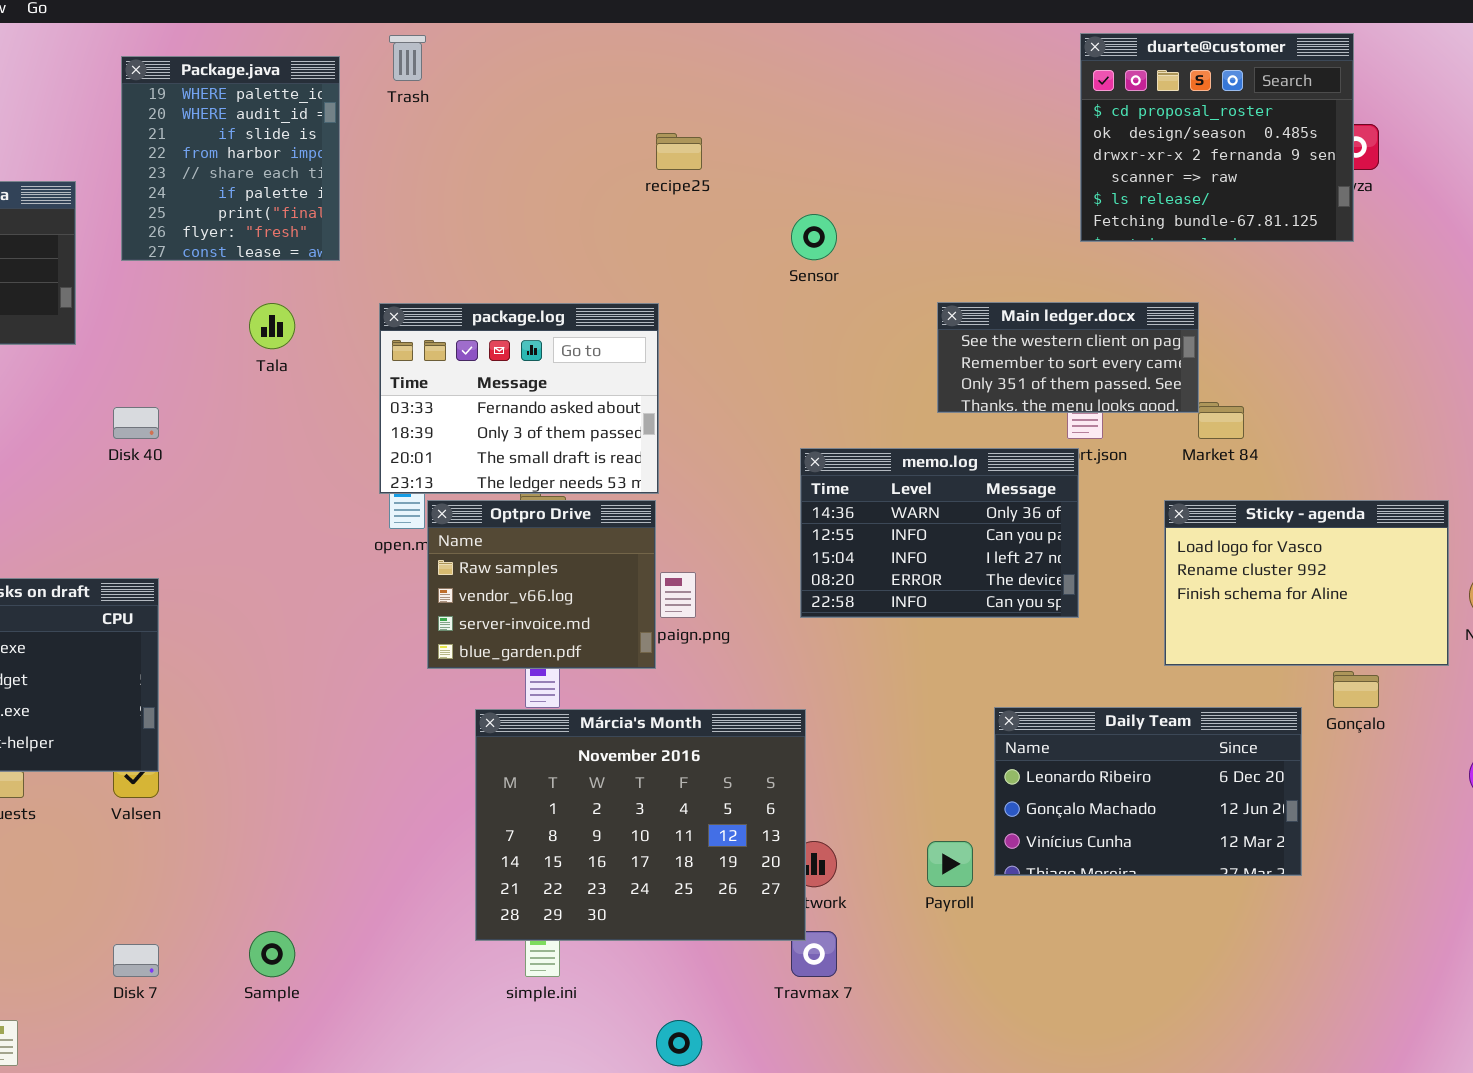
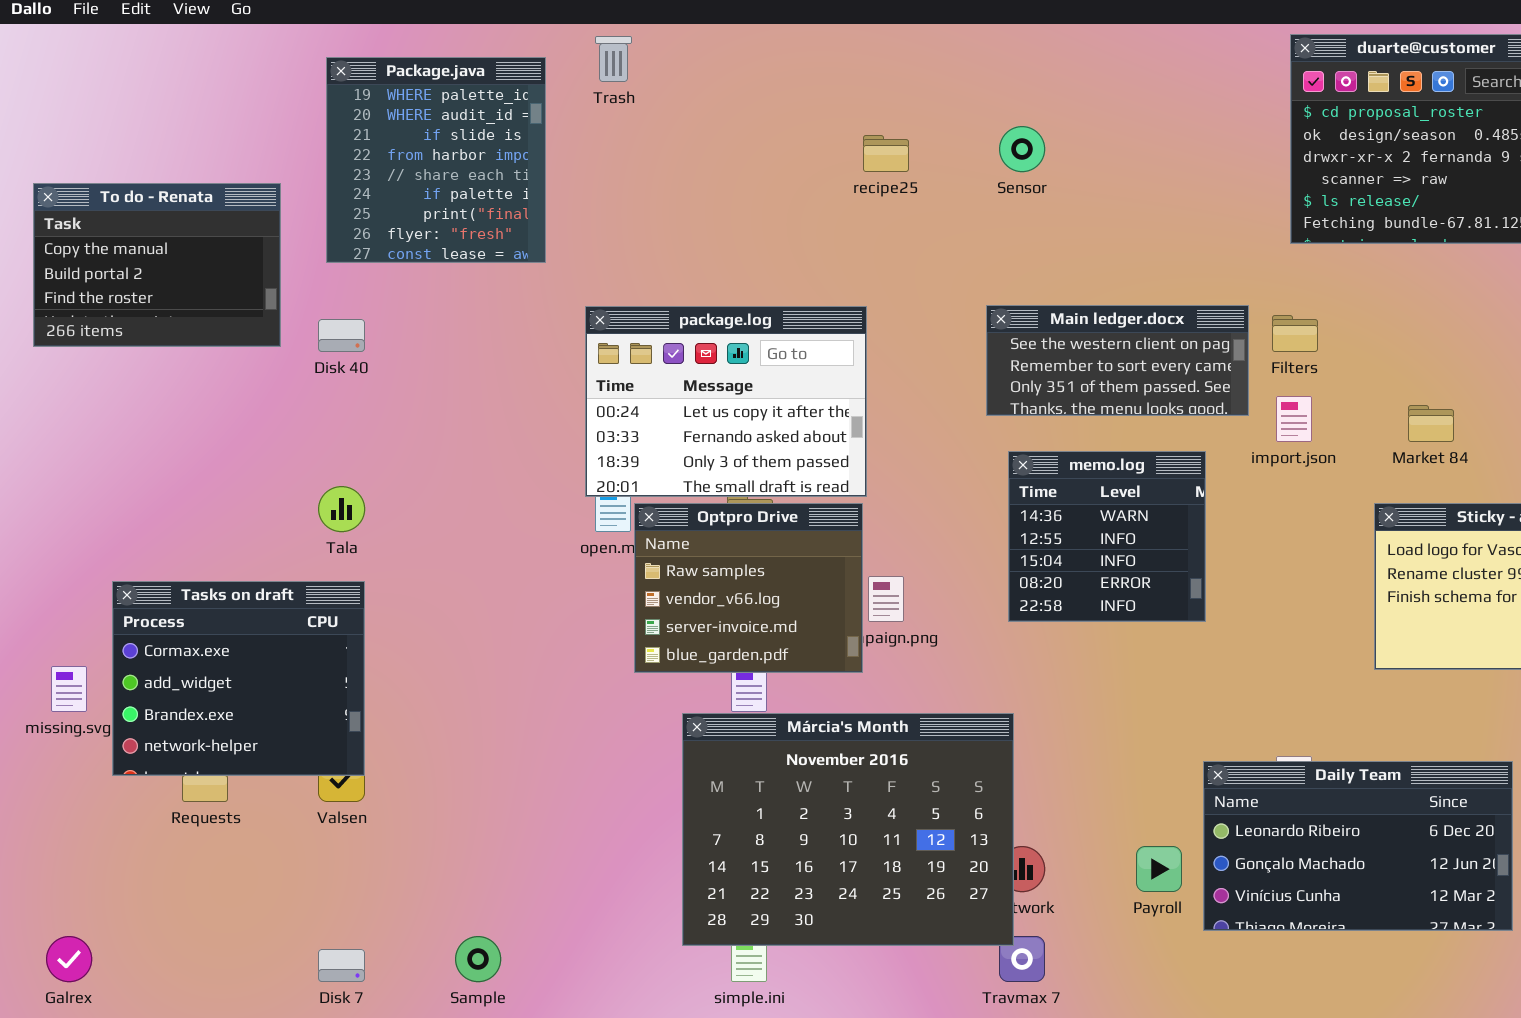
Sensor: [791,214,837,260] -> [999,126,1045,172], moved
Main ledger.docx: [937,302,1199,413] -> [986,305,1249,416], moved
Tala: [249,303,295,349] -> [318,486,365,532], moved
package.log: [379,303,659,494] -> [585,306,867,497], scrolled up 1 row
Disk 40: [113,407,159,439] -> [318,319,365,352], moved
memo.log: [800,448,1079,618] -> [1008,451,1206,622], resized
Daily Team: [994,707,1302,876] -> [1203,761,1513,931], moved

